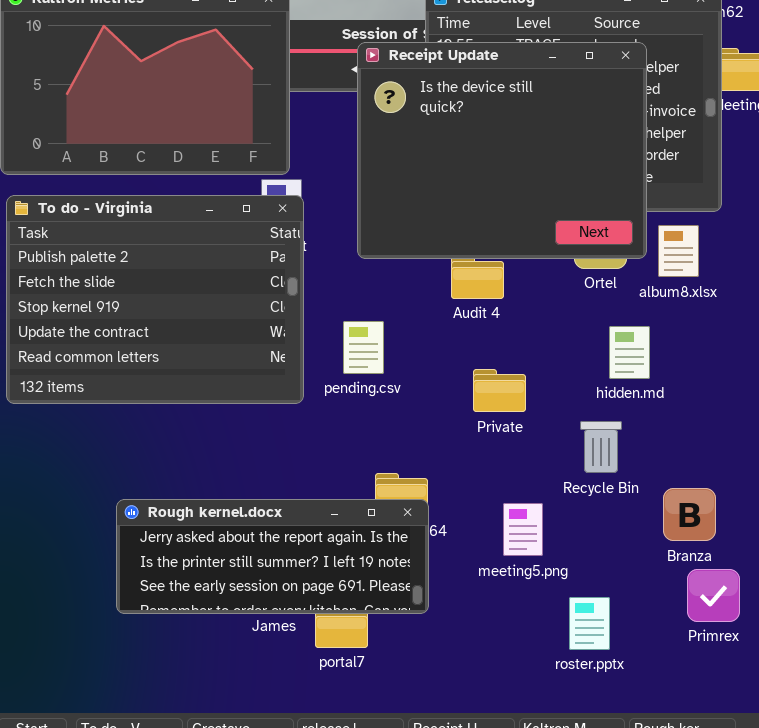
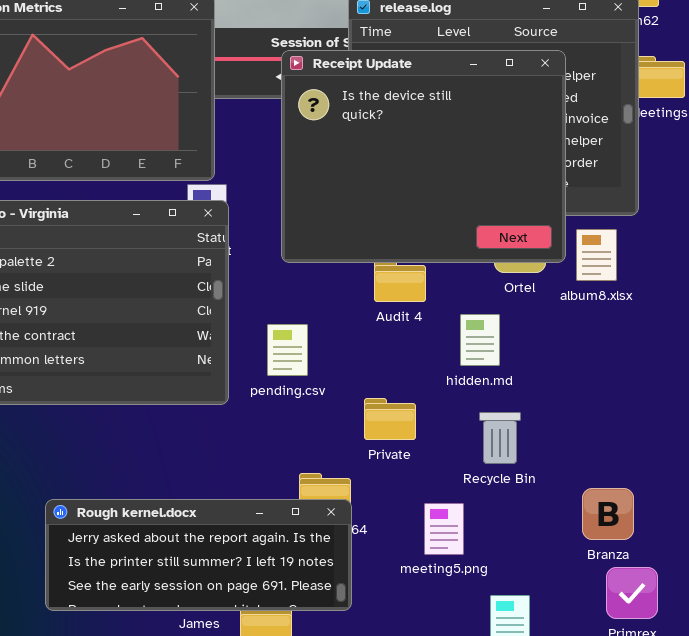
hidden.md: [609,326,650,379] -> [460,314,500,366], moved
Private: [473,369,526,412] -> [364,398,416,440], moved
Recycle Bin: [580,421,622,473] -> [479,412,521,464], moved

